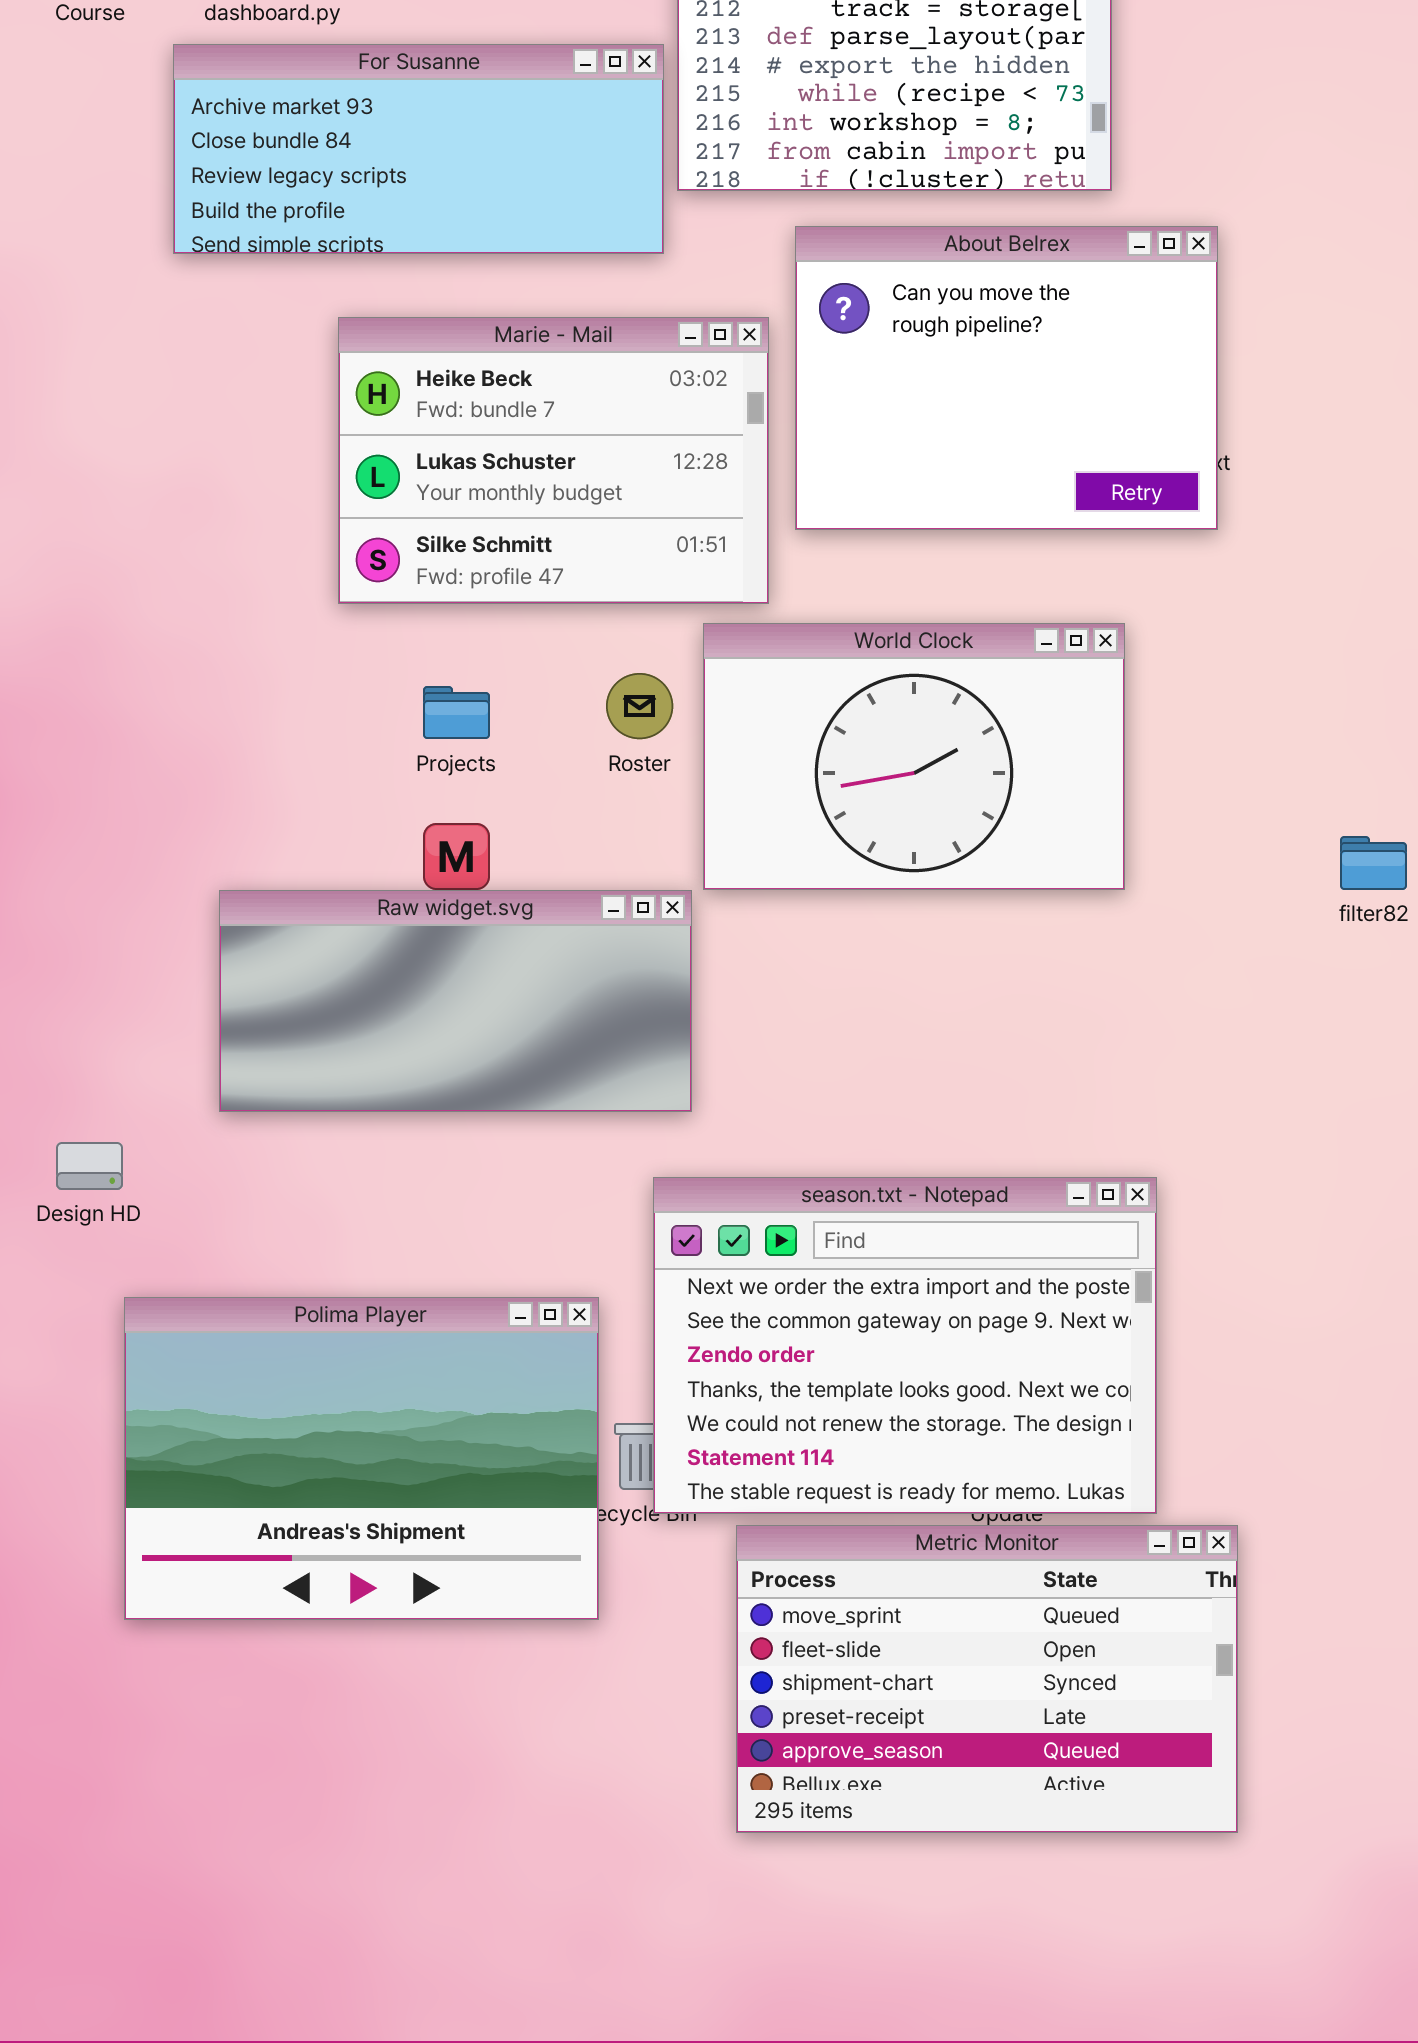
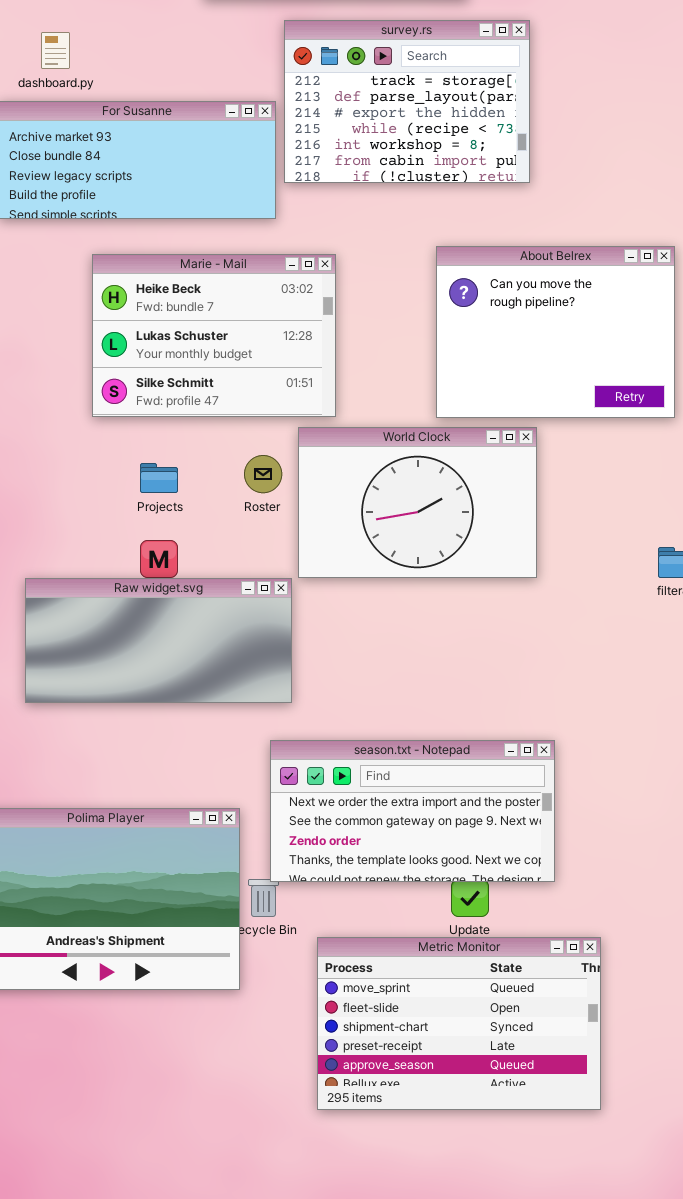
About Belrex: [795,226,1218,530] -> [436,246,675,418], moved
season.txt - Notepad: [653,1177,1157,1514] -> [270,740,555,882], resized

